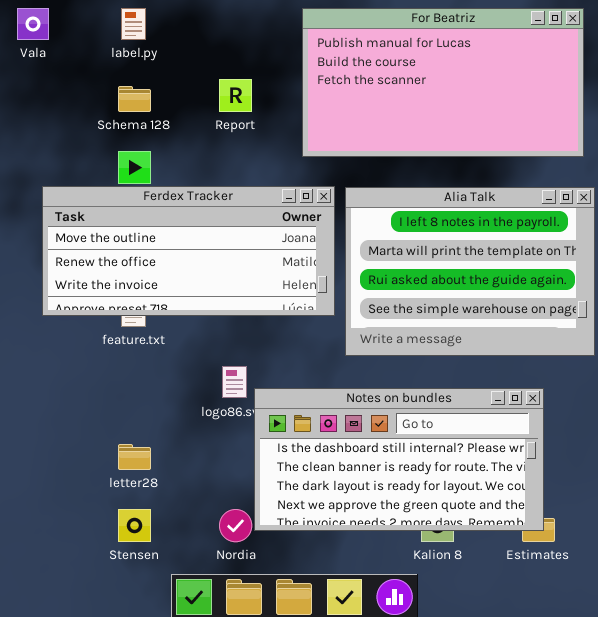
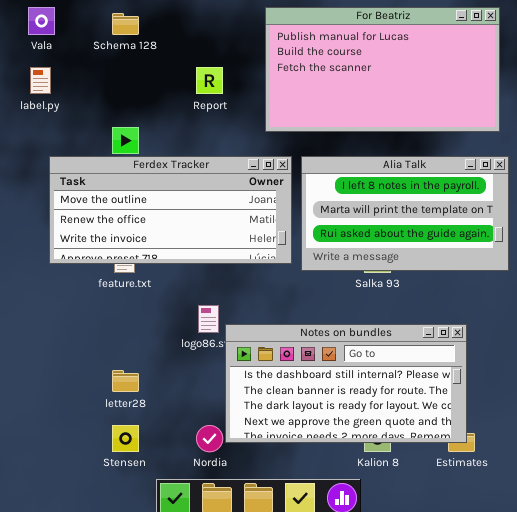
label.py: [121,8,146,40] -> [30,67,51,94], moved
Schema 128: [118,86,151,112] -> [112,13,139,35], moved
Alia Talk: [345,187,595,356] -> [301,156,509,271], resized

